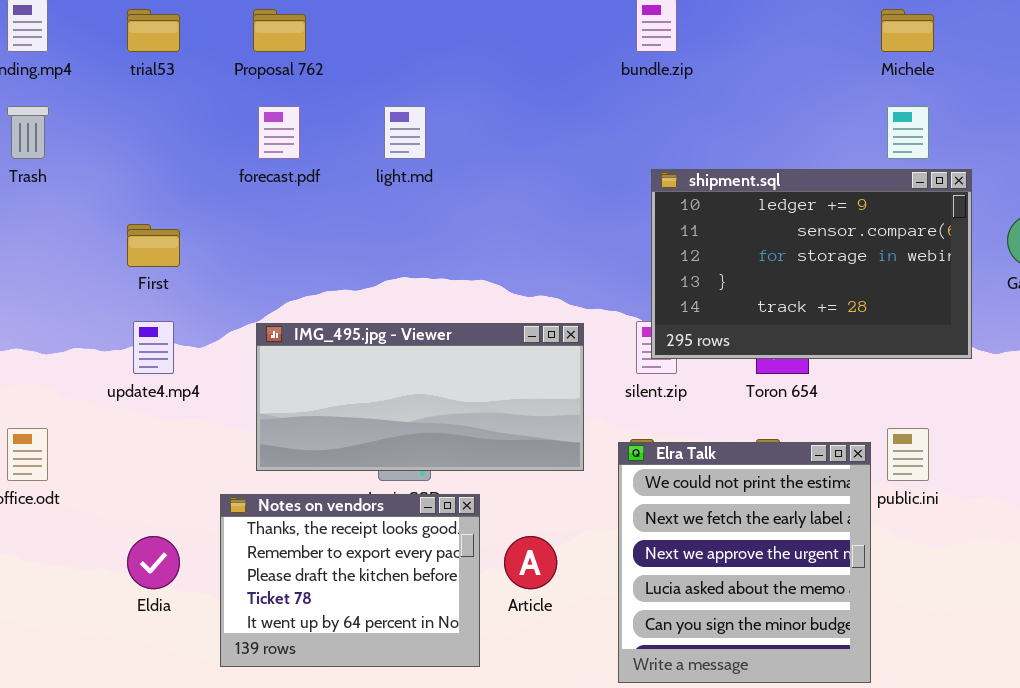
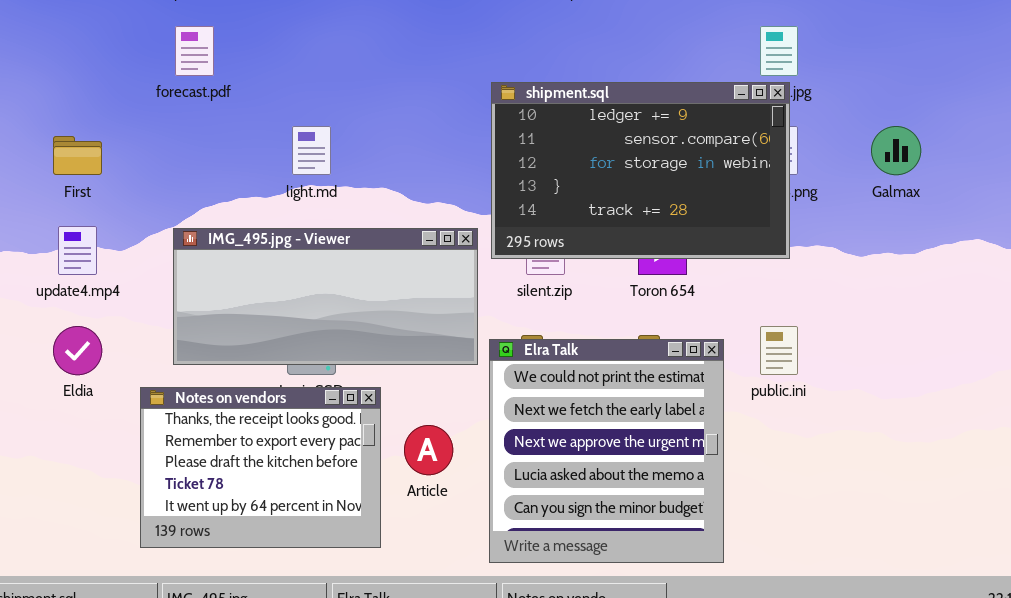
light.md: [384,106,426,159] -> [292,126,331,175], moved
shipment.sql: [651,169,972,359] -> [491,82,790,259], moved
Elra Talk: [618,442,871,683] -> [489,339,724,563], moved
Eldia: [127,536,180,589] -> [53,326,102,375], moved

